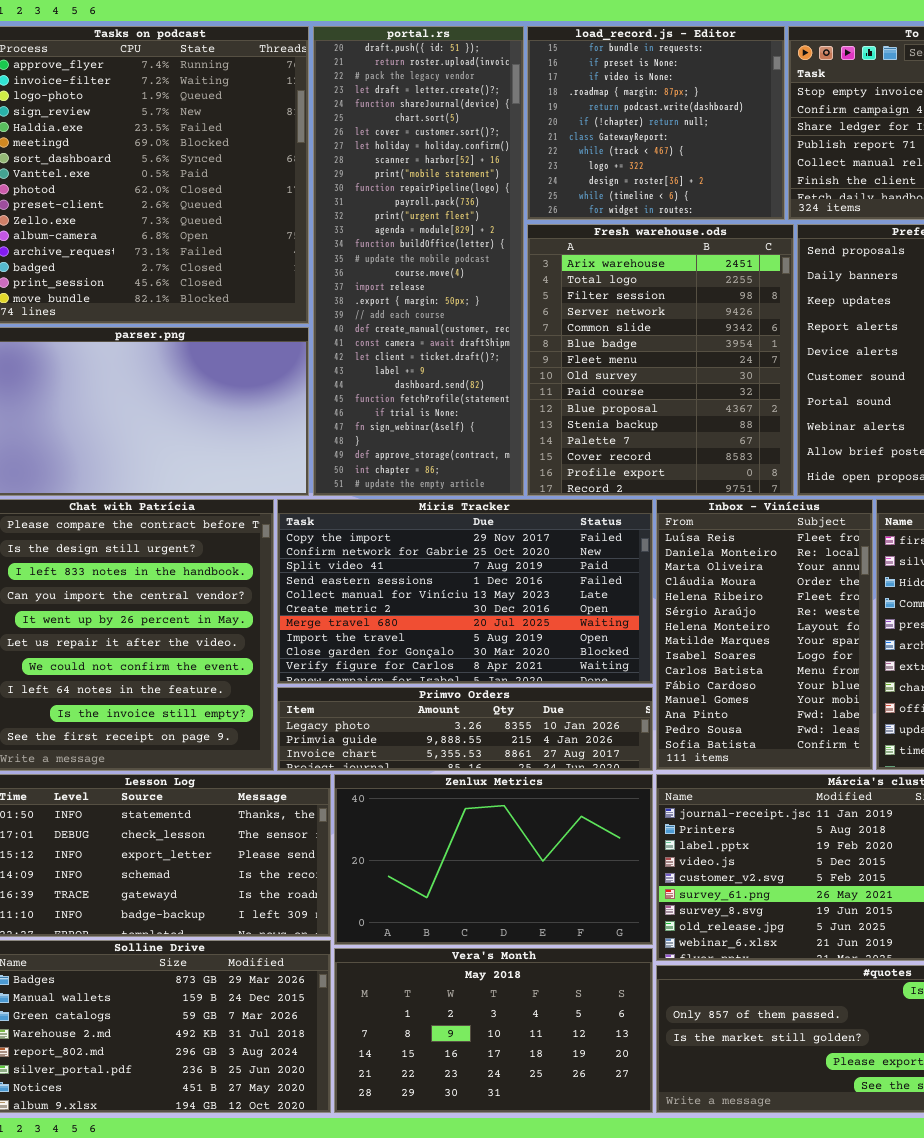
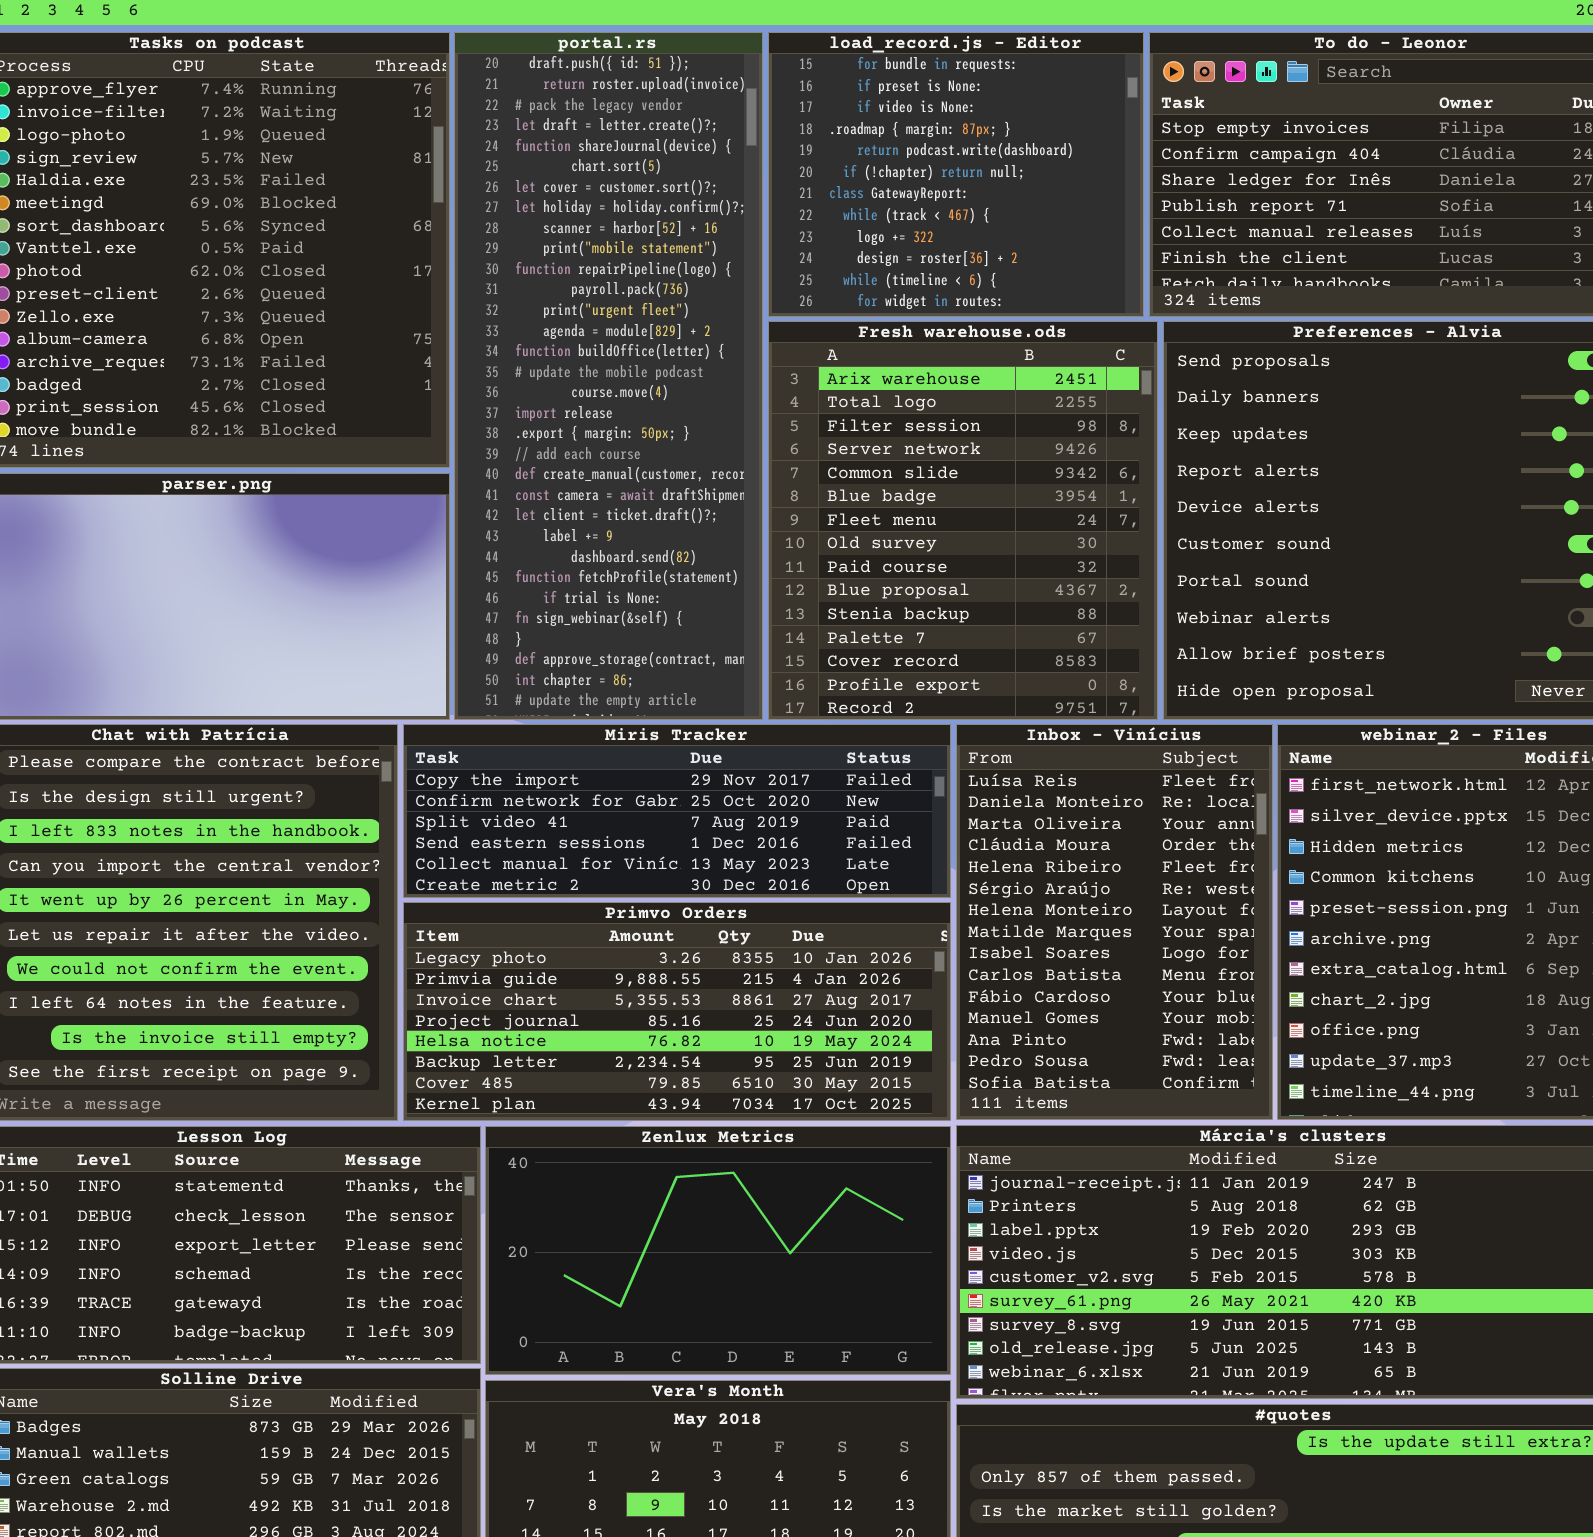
Miris Tracker: [277,499,653,684] -> [403,724,951,898], resized
Primvo Orders: [277,687,653,771] -> [403,902,951,1121], resized

